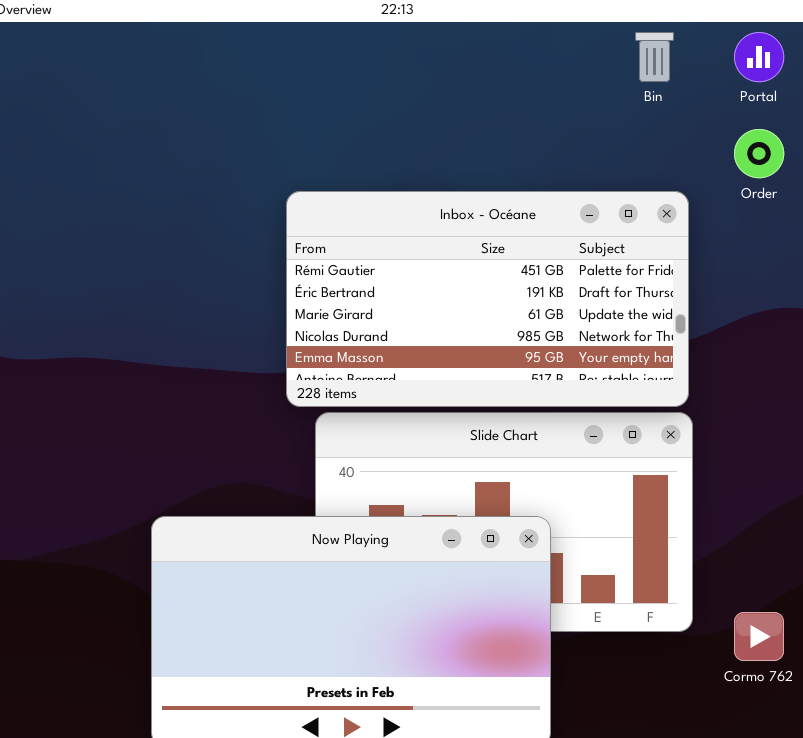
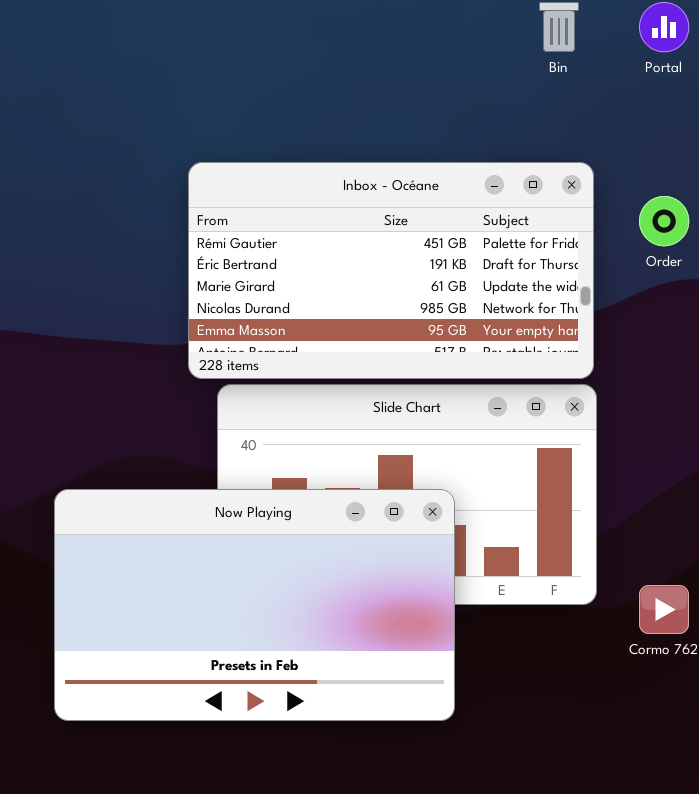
Order: [734,129,784,178] -> [639,196,689,246], moved

